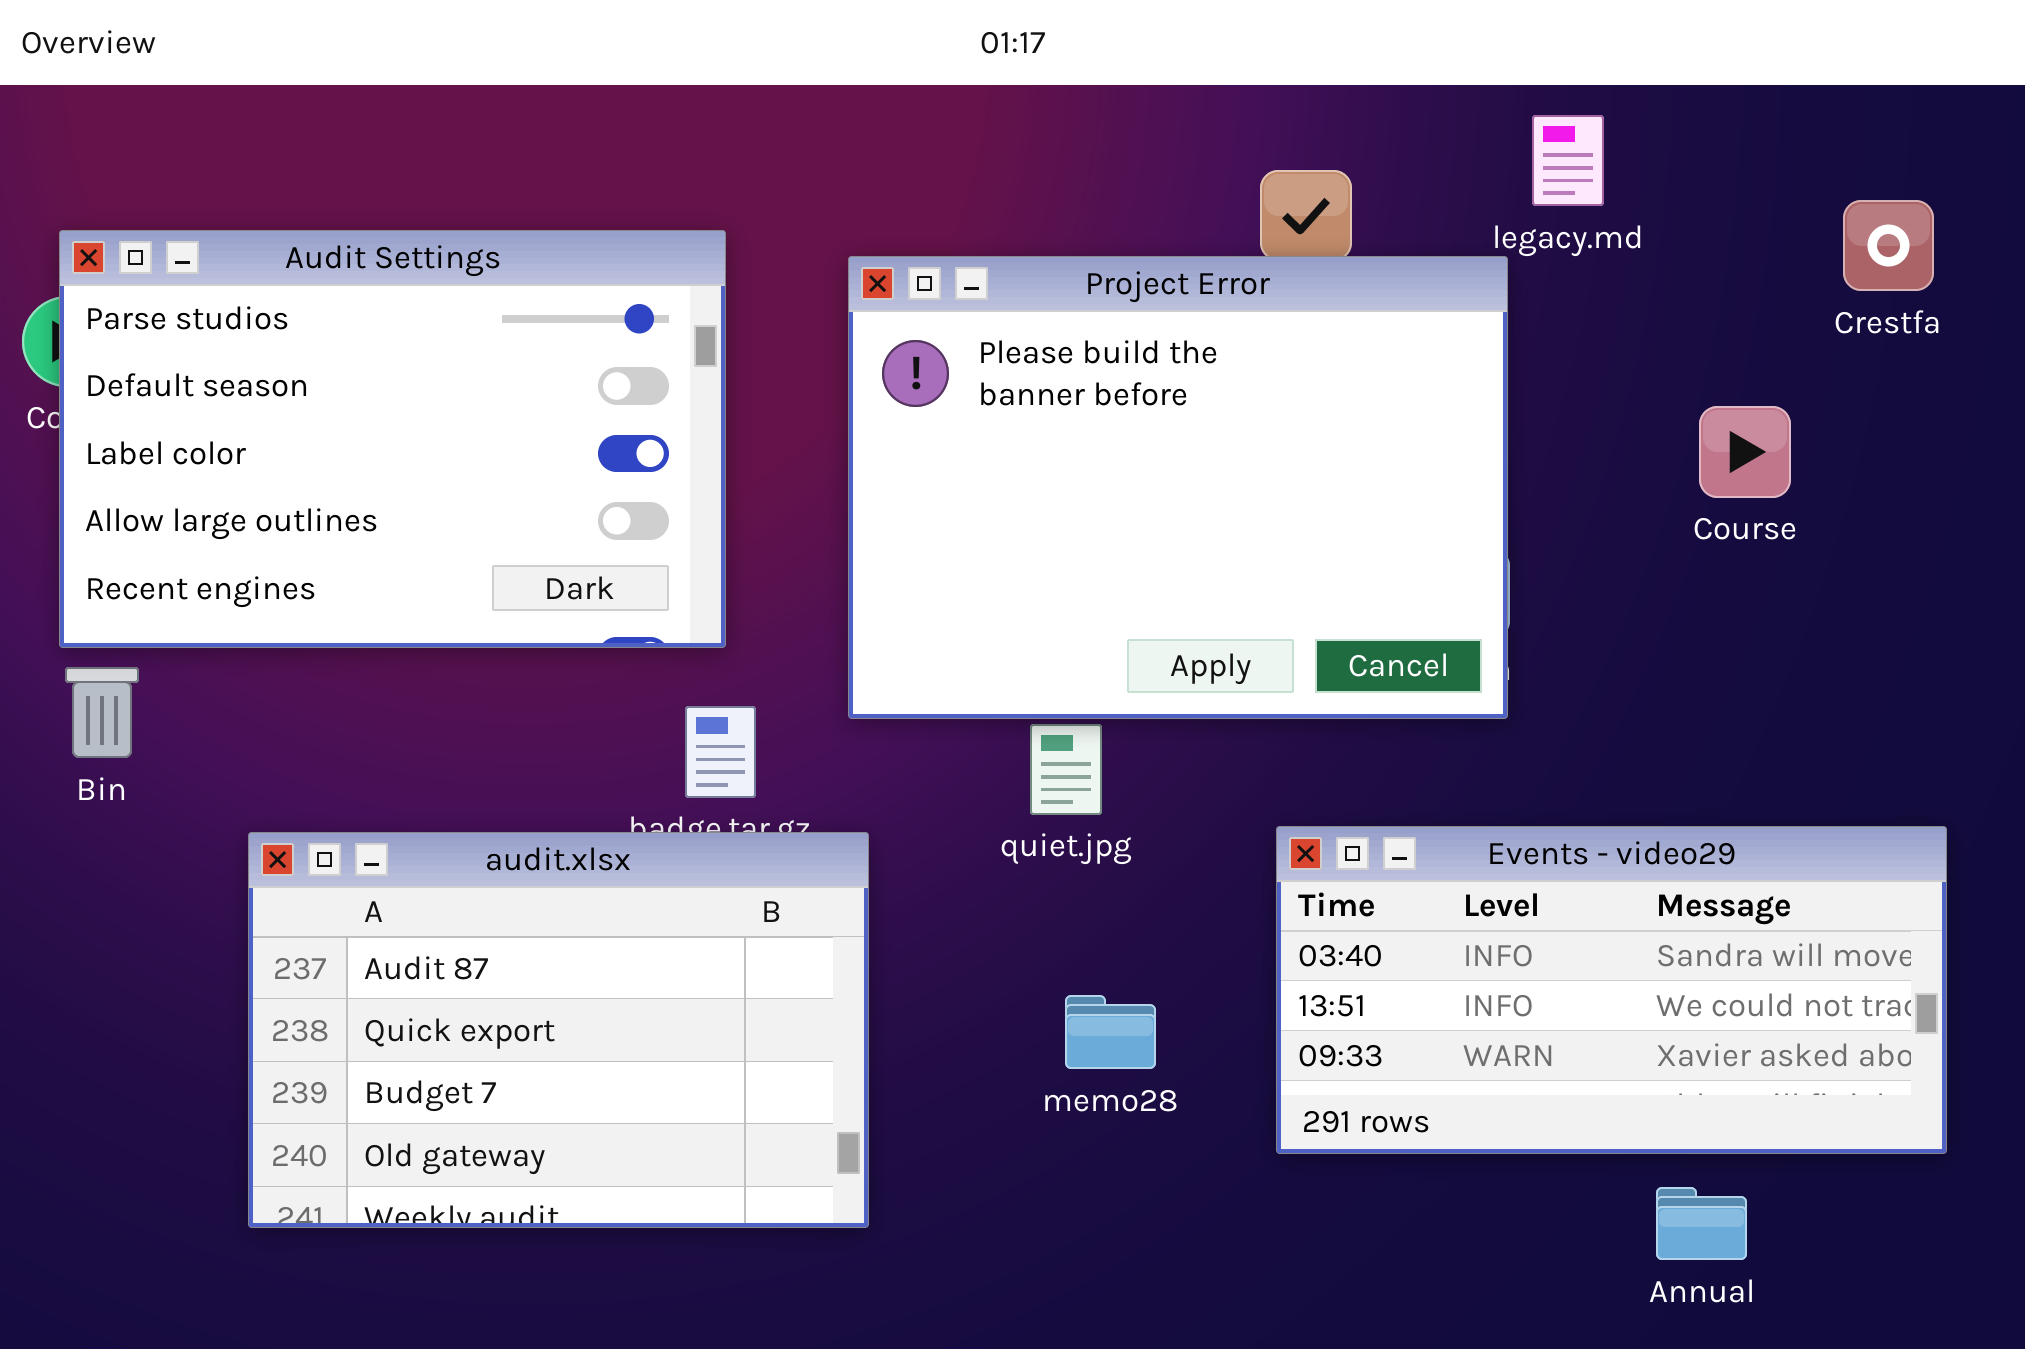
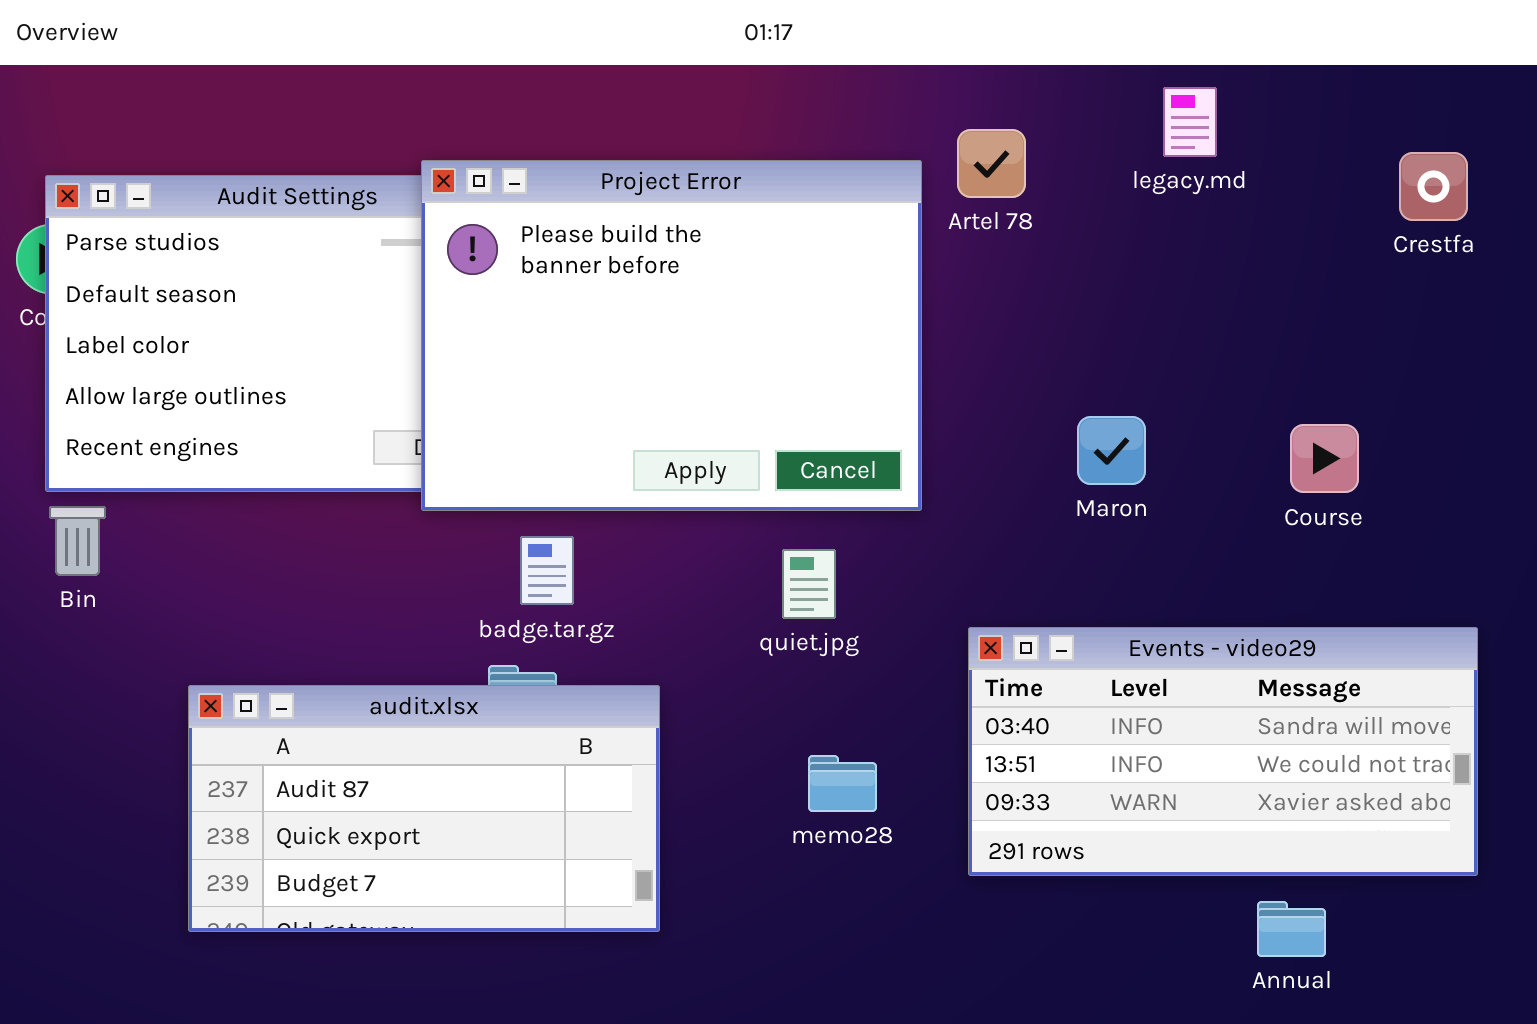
Project Error: [848,256,1508,719] -> [421,160,922,511], moved
Course: [1699,406,1791,498] -> [1290,424,1359,493], moved
audit.xlsx: [248,832,869,1228] -> [188,685,660,932], resized

